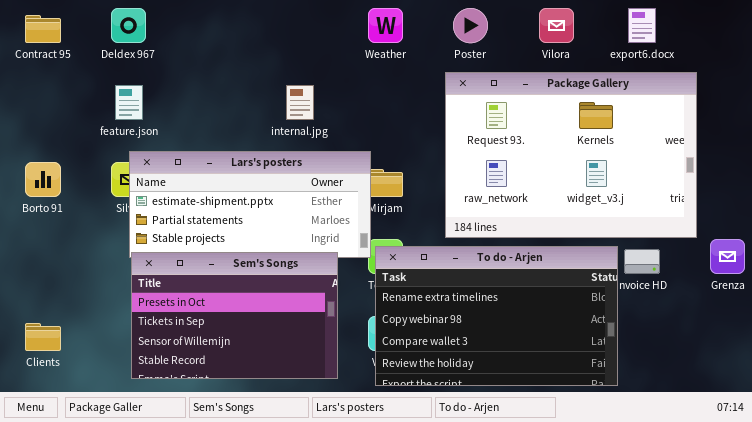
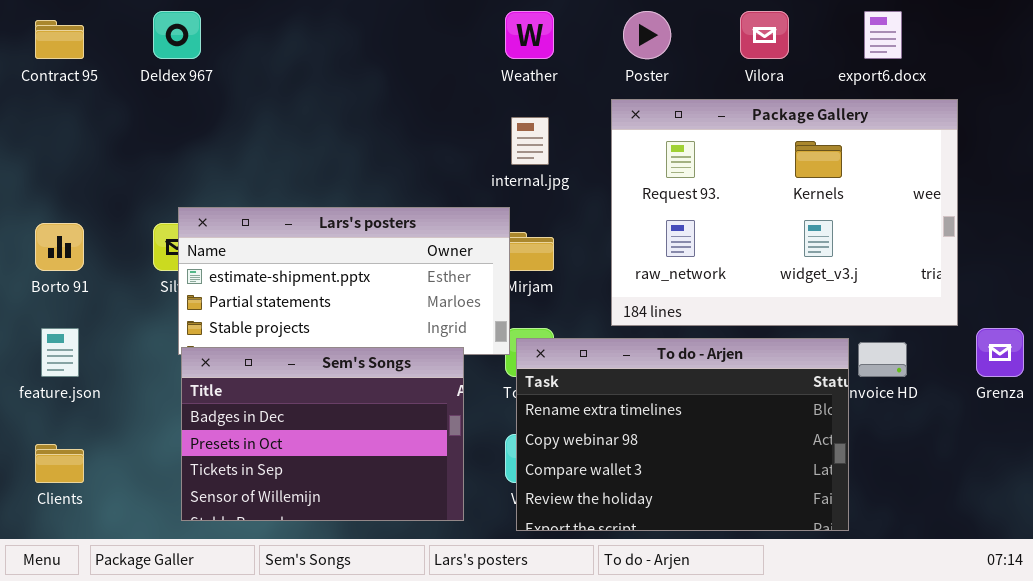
feature.json: [115,85,143,120] -> [41,328,79,377], moved
internal.jpg: [286,85,314,120] -> [511,117,549,165], moved
Sem's Songs: [131,252,338,379] -> [181,347,464,521], scrolled up 1 row

